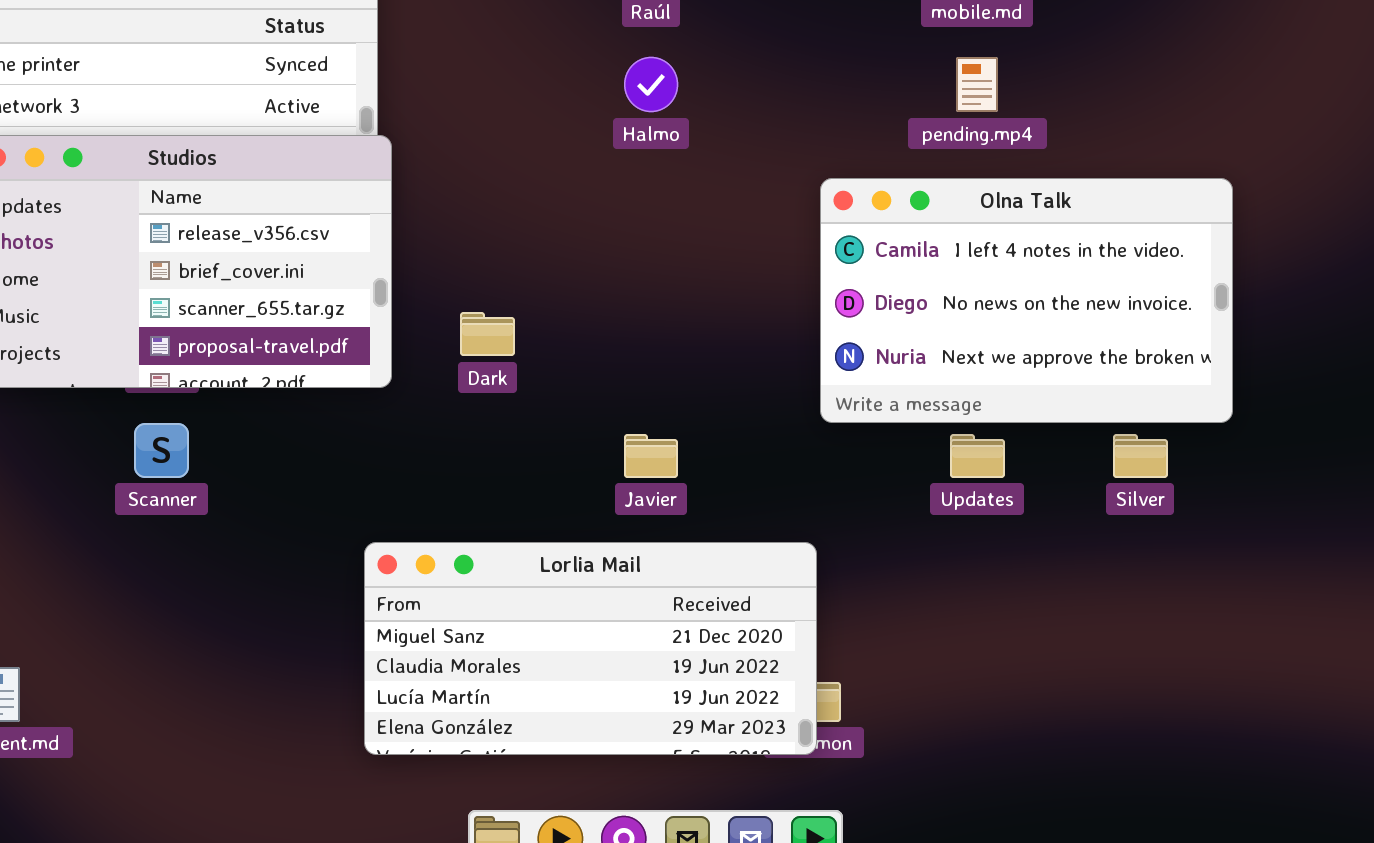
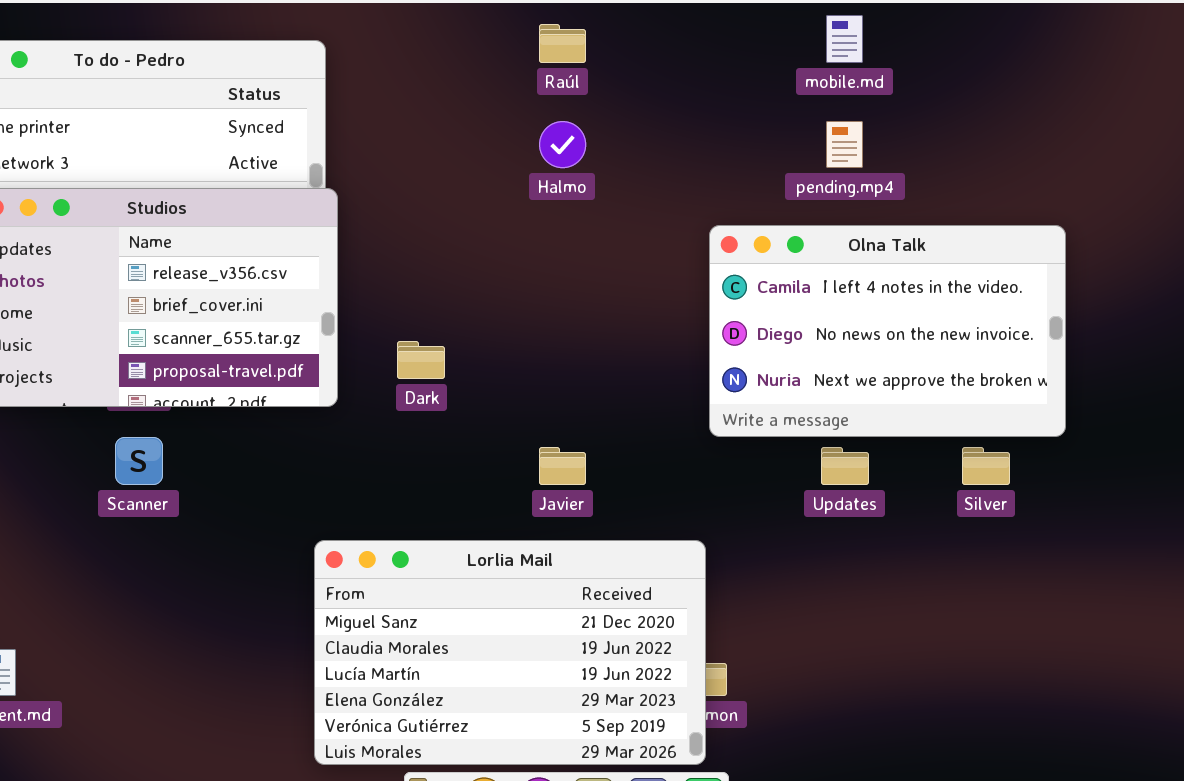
Lorlia Mail: [364,542,817,755] -> [314,540,706,765], resized

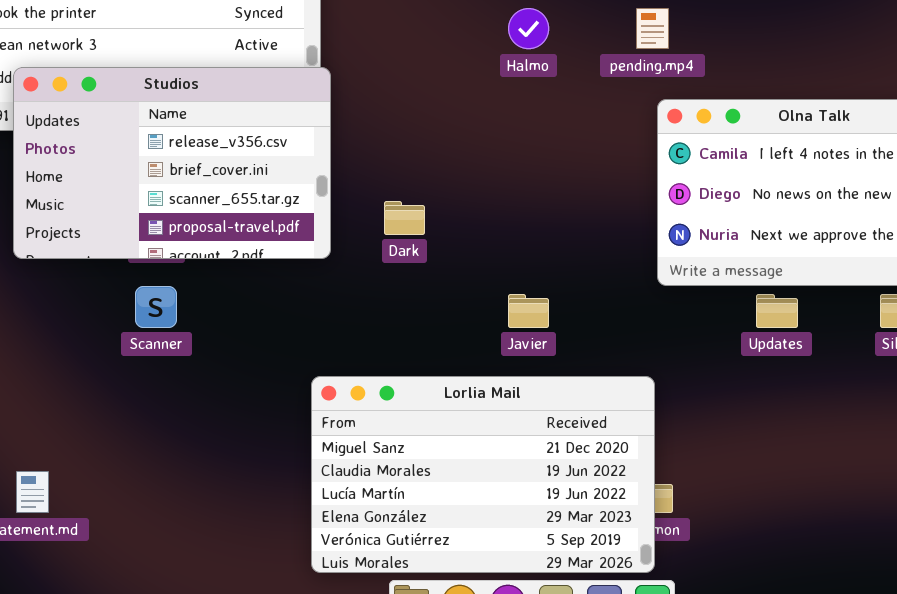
pending.mp4: [826,121,863,168] -> [636,8,669,49], moved

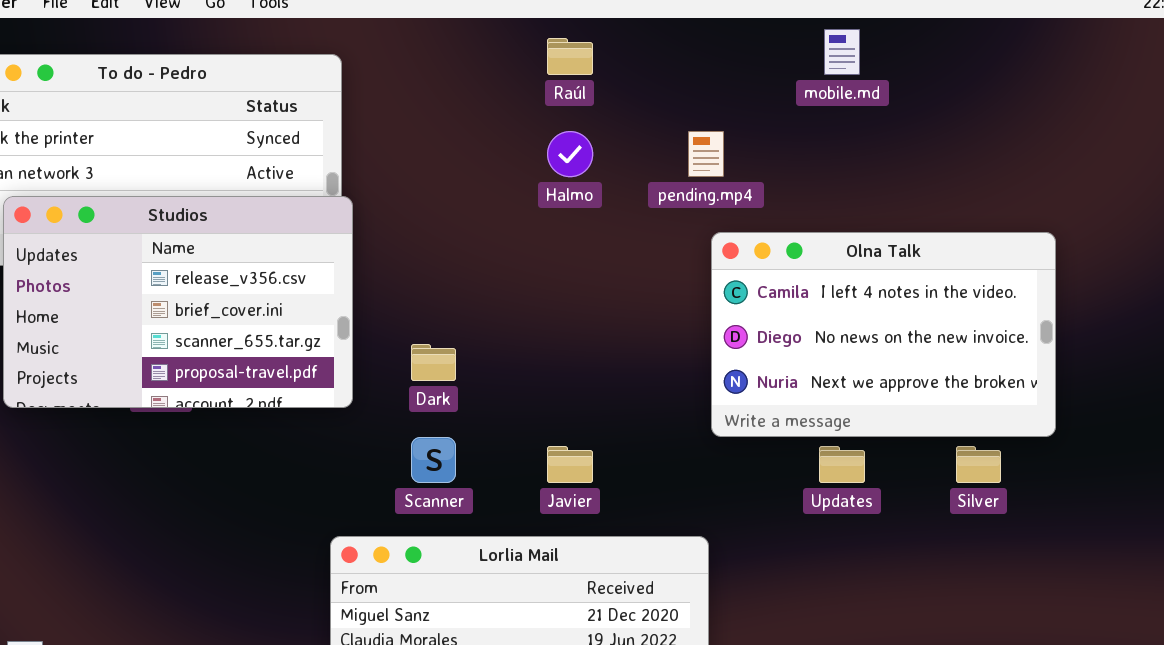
Scanner: [135,286,177,328] -> [411,437,456,483], moved

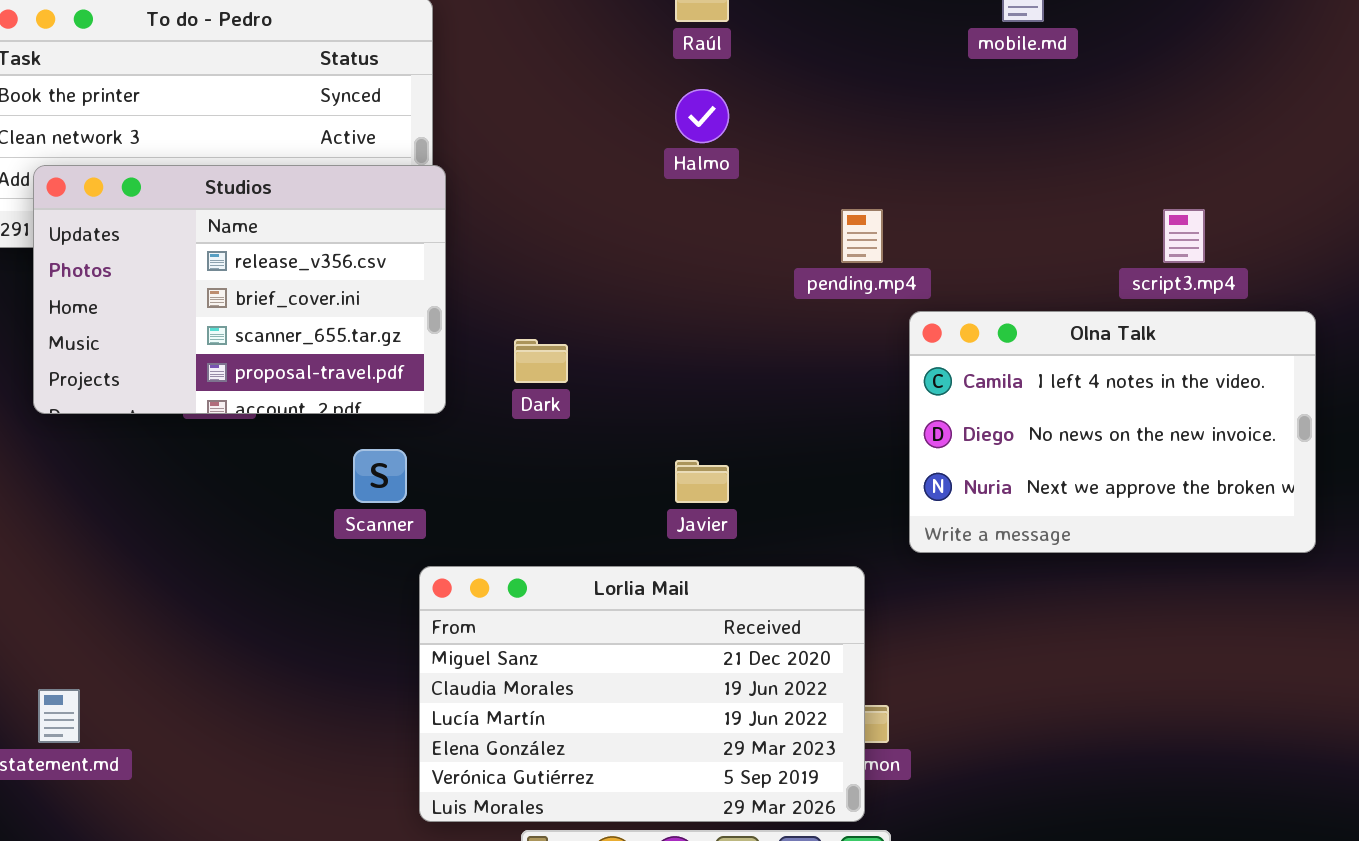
pending.mp4: [688,131,724,177] -> [841,209,883,263], moved
Olna Talk: [711,232,1056,437] -> [909,311,1316,553], moved
Scanner: [411,437,456,483] -> [353,449,407,503], moved

